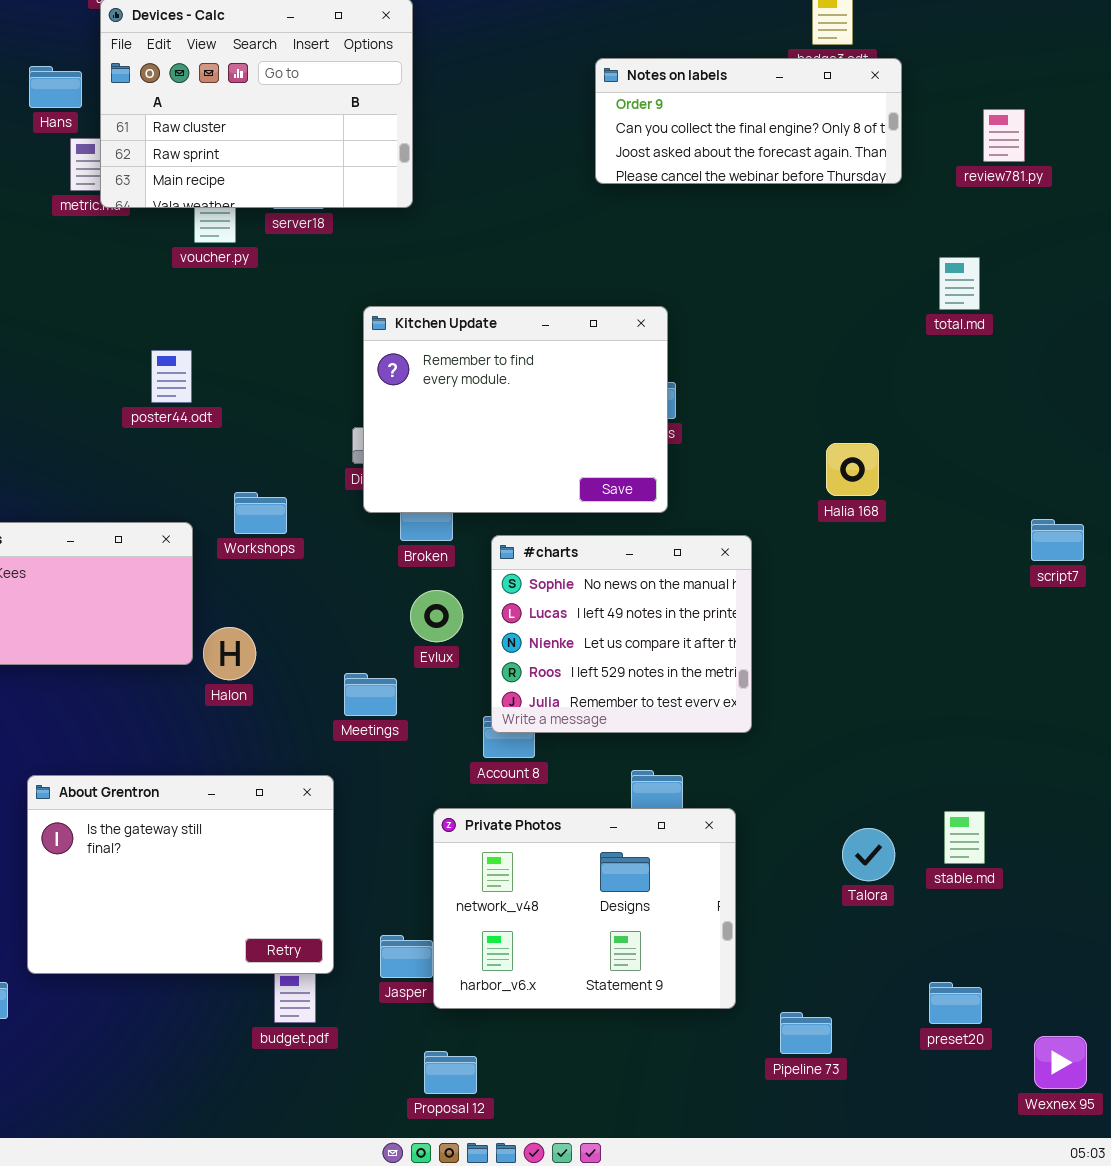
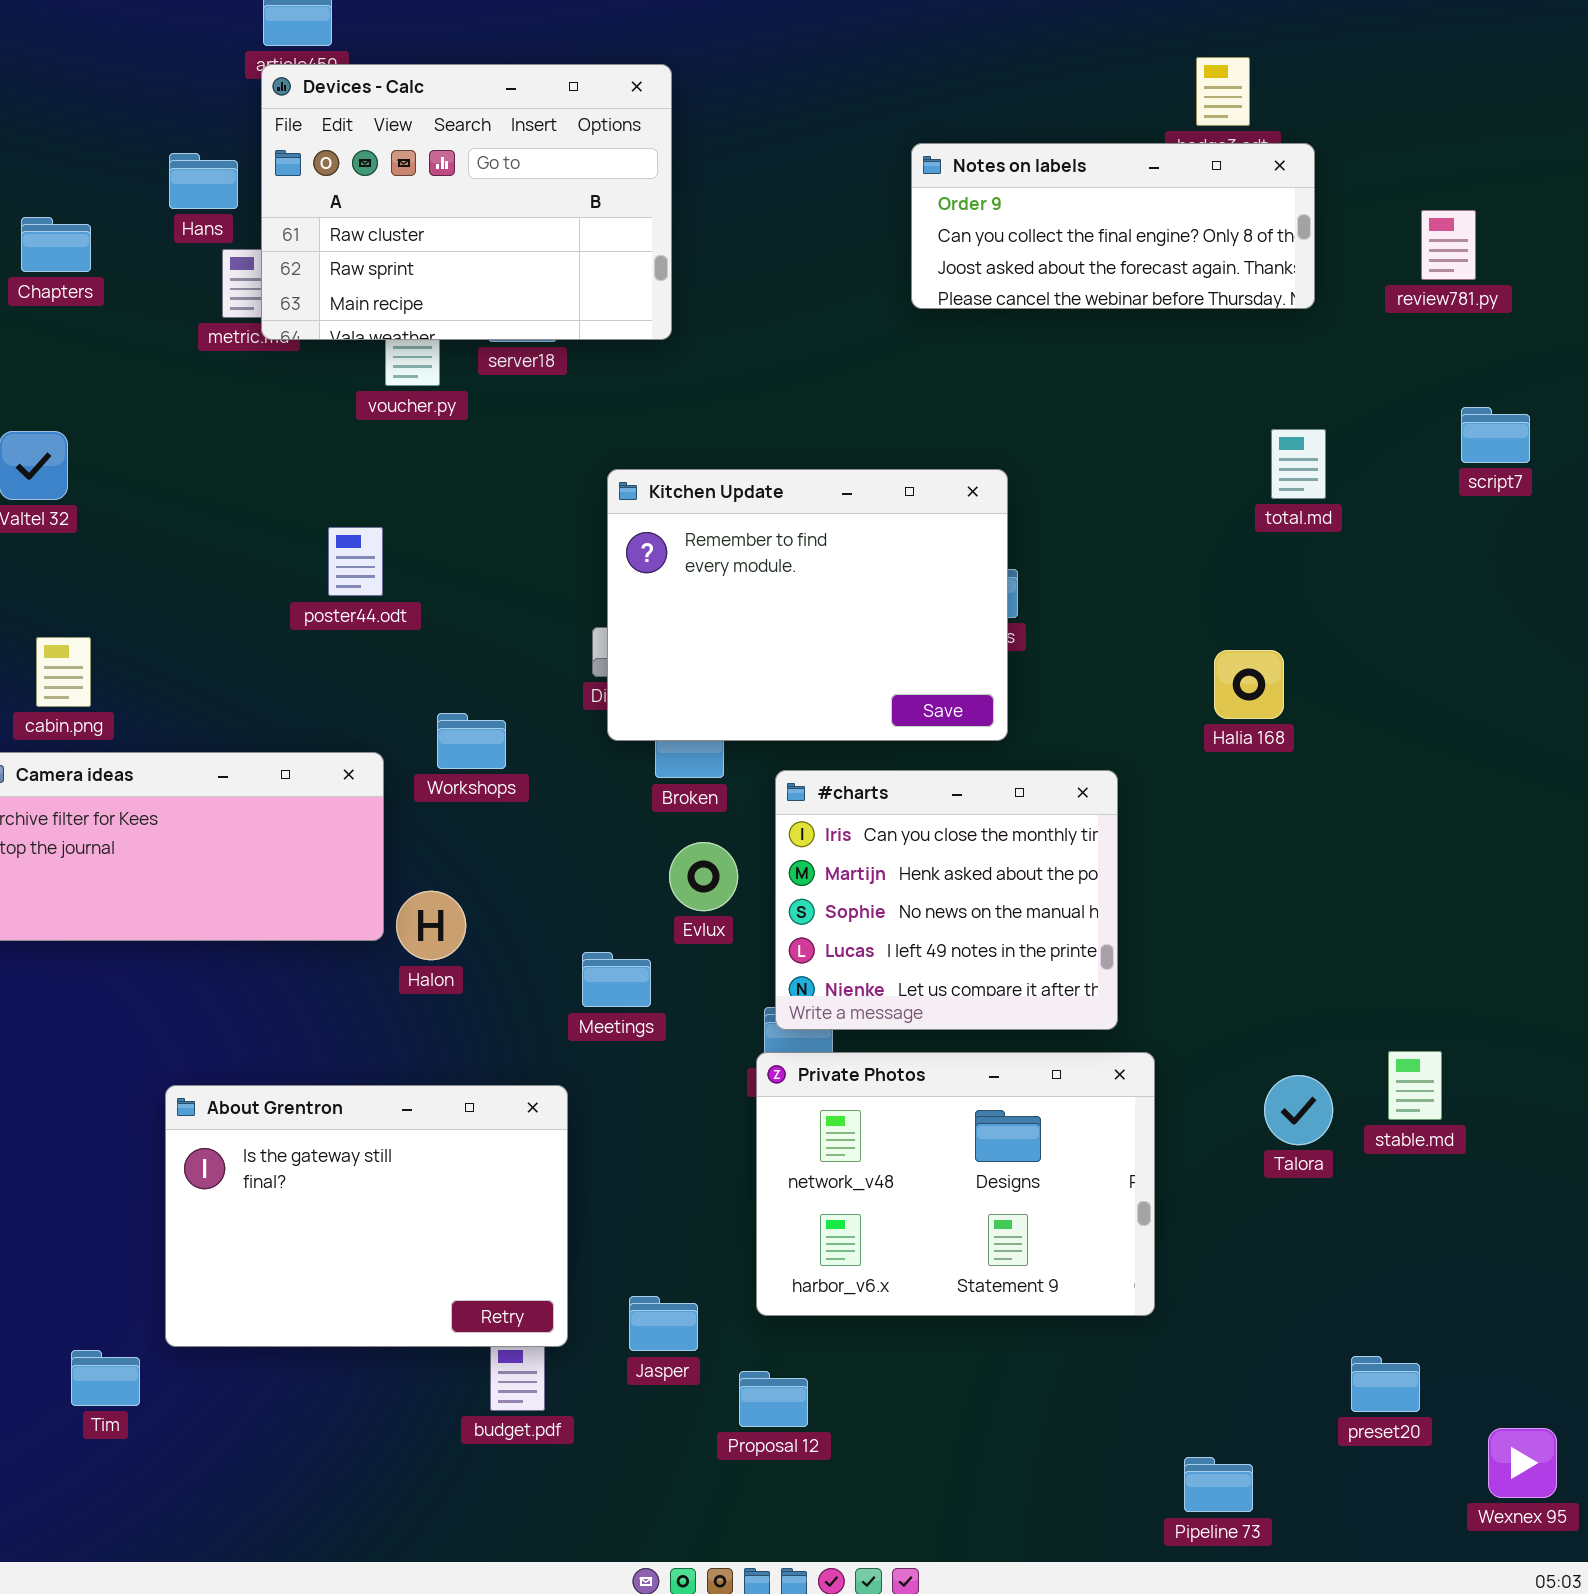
total.md: [939,257,980,310] -> [1271,429,1326,499], moved
script7: [1031,519,1084,561] -> [1461,407,1530,463], moved
#charts: [491,535,752,733] -> [775,770,1118,1030], scrolled up 2 rows
Private Photos: [433,808,736,1009] -> [756,1052,1155,1316], moved
stable.md: [944,811,985,864] -> [1388,1051,1442,1120], moved
Talora: [842,828,895,881] -> [1264,1075,1333,1145], moved
Pipeline 73: [780,1012,832,1054] -> [1184,1457,1253,1512], moved
Proposal 12: [424,1051,477,1094] -> [739,1371,808,1427], moved

